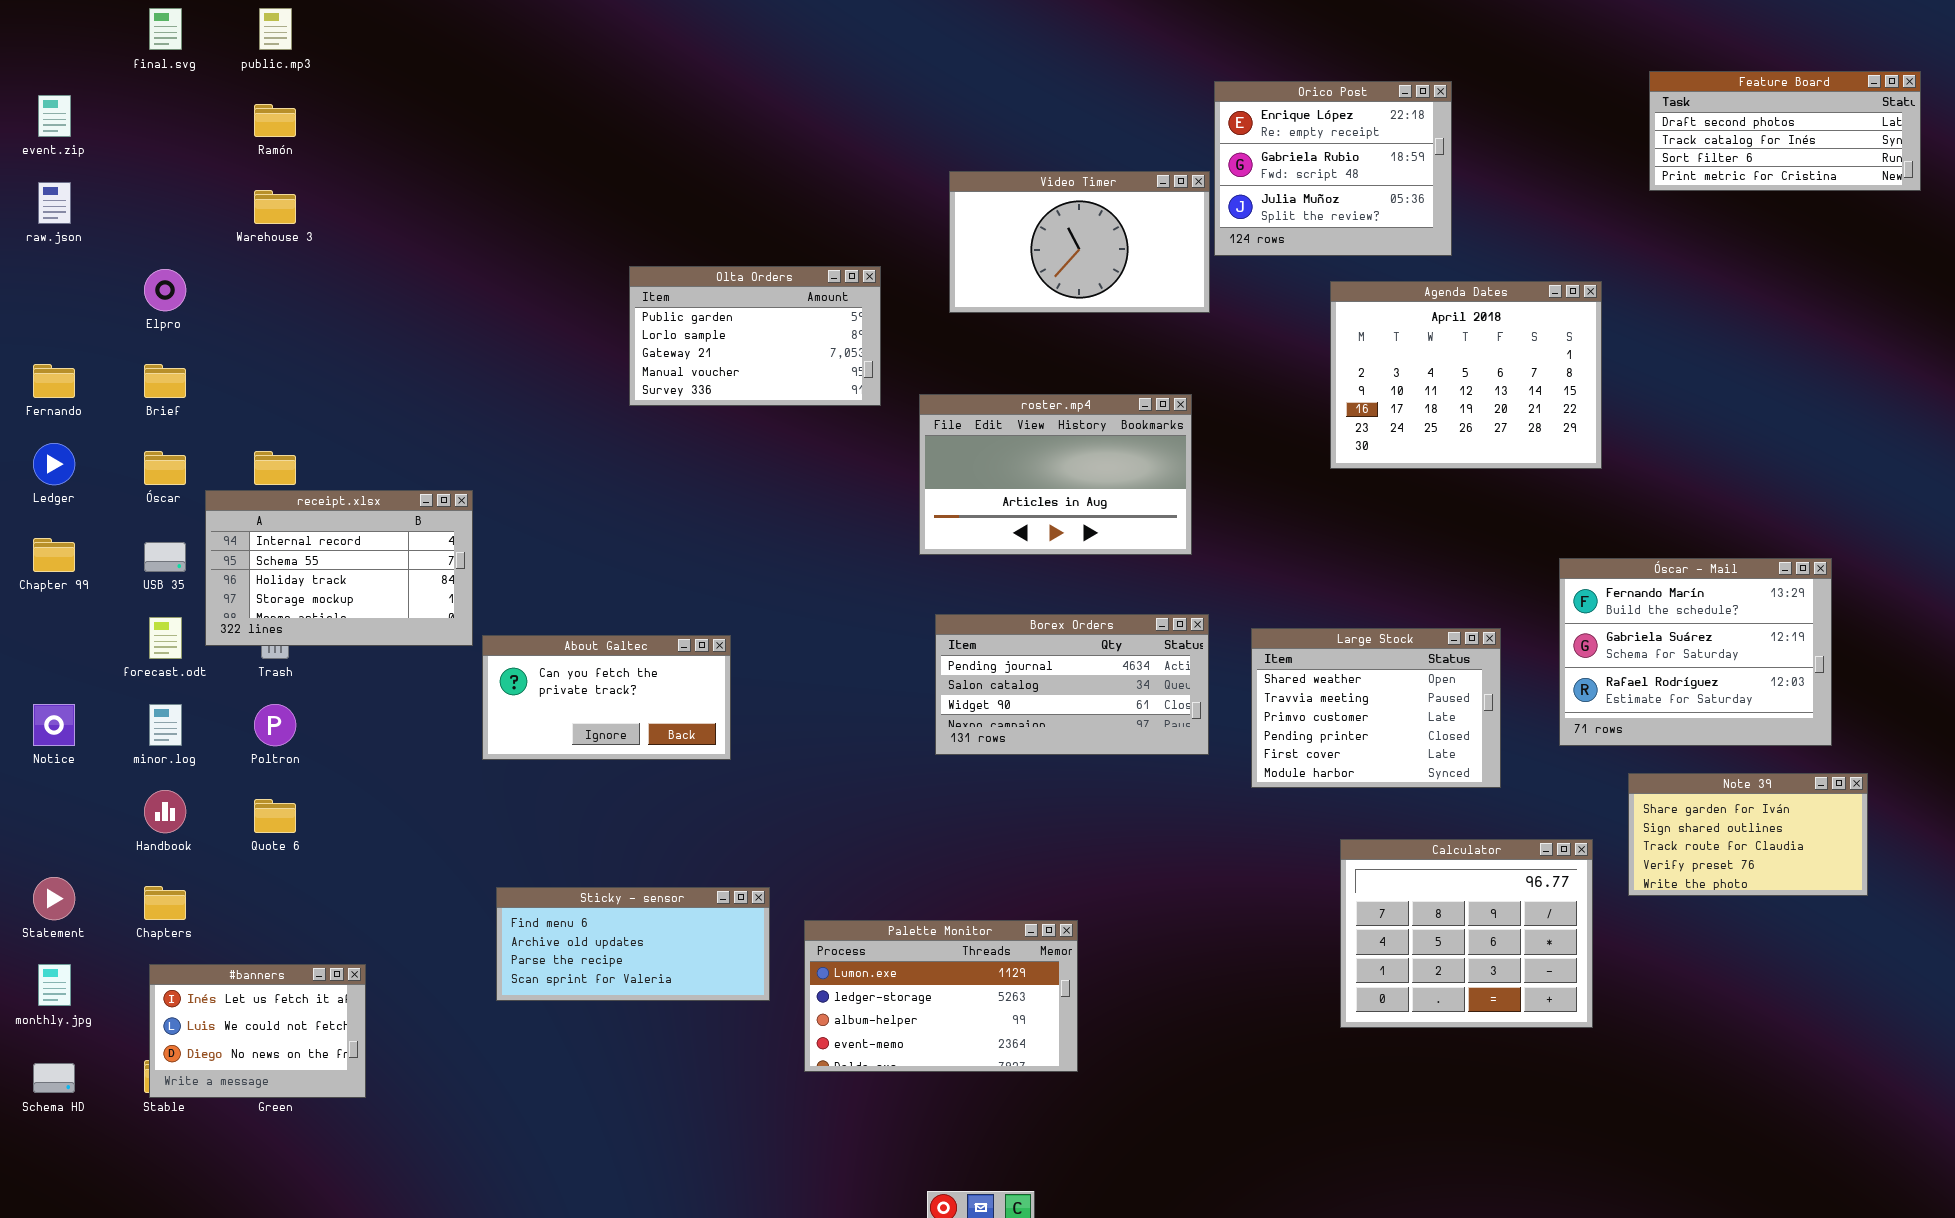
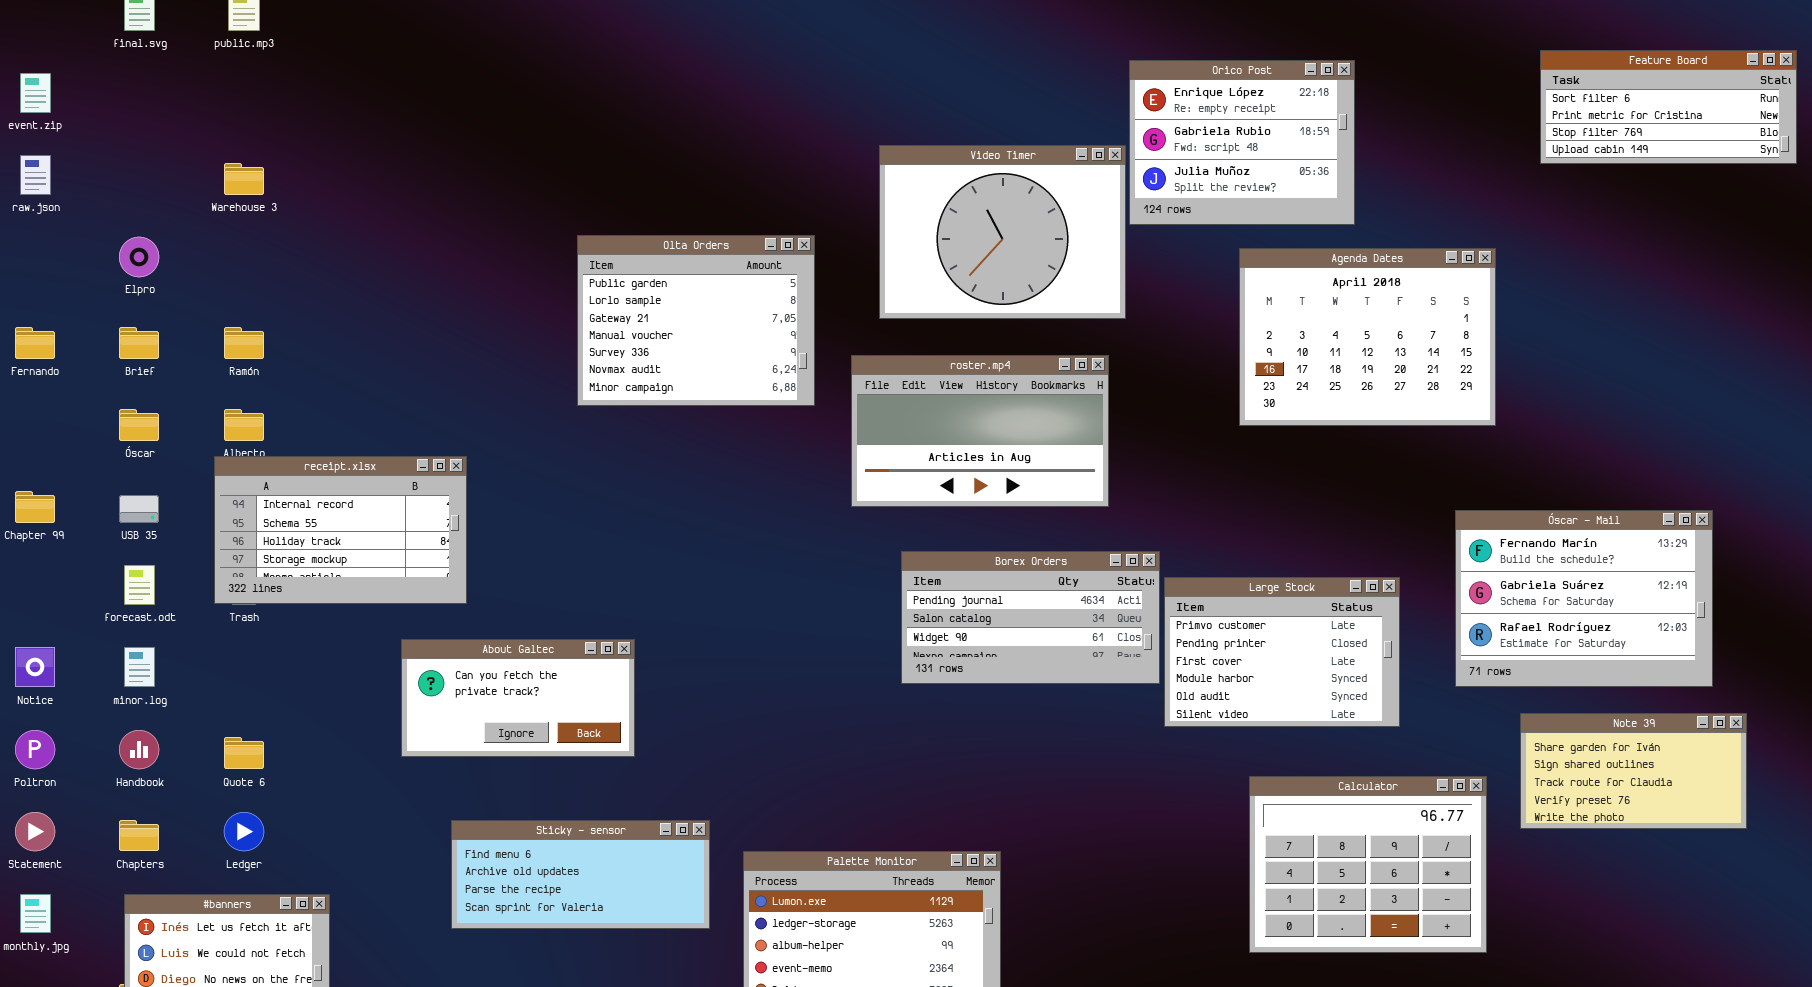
Feature Board: [1649,71,1921,191] -> [1540,50,1797,164], scrolled down 2 rows
Ramón: [254,104,296,137] -> [224,327,264,359], moved
Video Timer: [949,171,1210,313] -> [879,145,1126,319], resized
Olta Orders: [629,266,881,406] -> [577,235,815,406], resized
Ledger: [33,443,75,485] -> [224,812,264,851], moved
receipt.xlsx: [205,490,473,646] -> [214,456,467,604], moved
Borex Orders: [935,614,1209,755] -> [901,551,1160,684], moved
Large Stock: [1251,628,1501,788] -> [1164,577,1400,727], scrolled down 2 rows
About Galtec: [482,635,731,760] -> [401,639,635,757], moved
Poltron: [254,704,296,746] -> [15,730,55,769], moved

